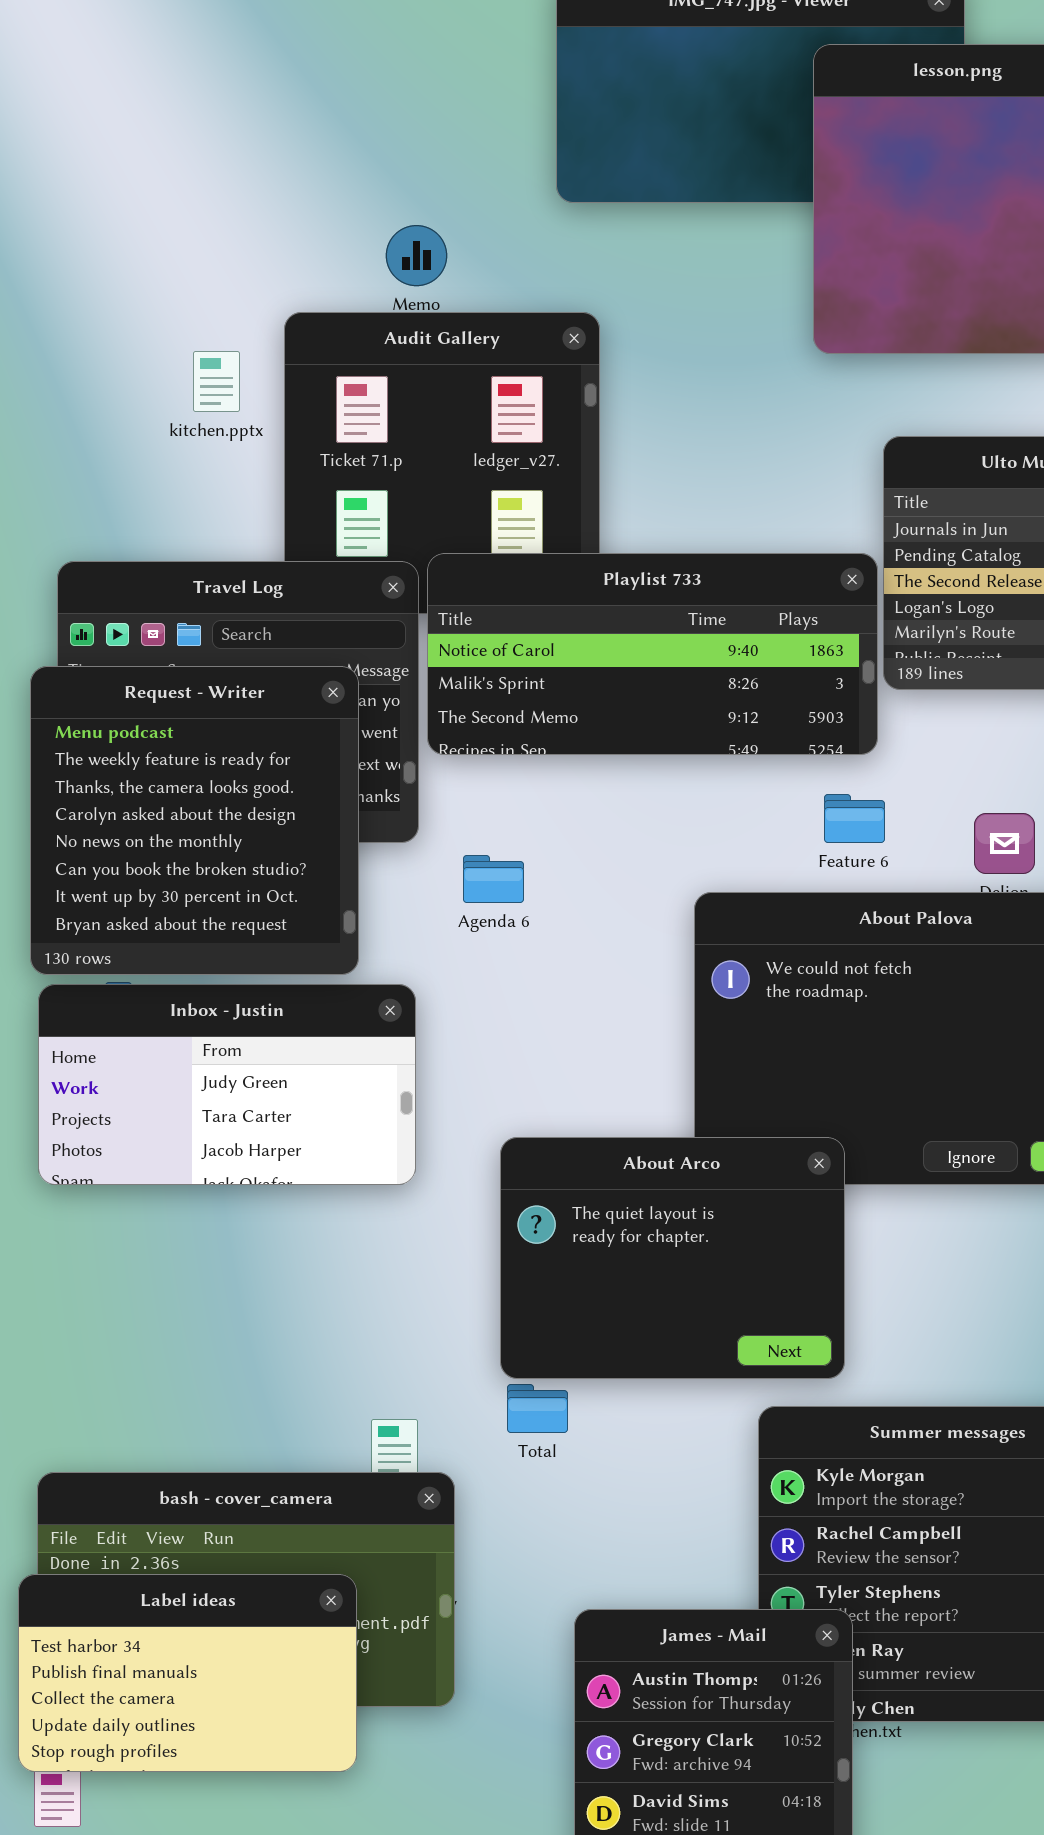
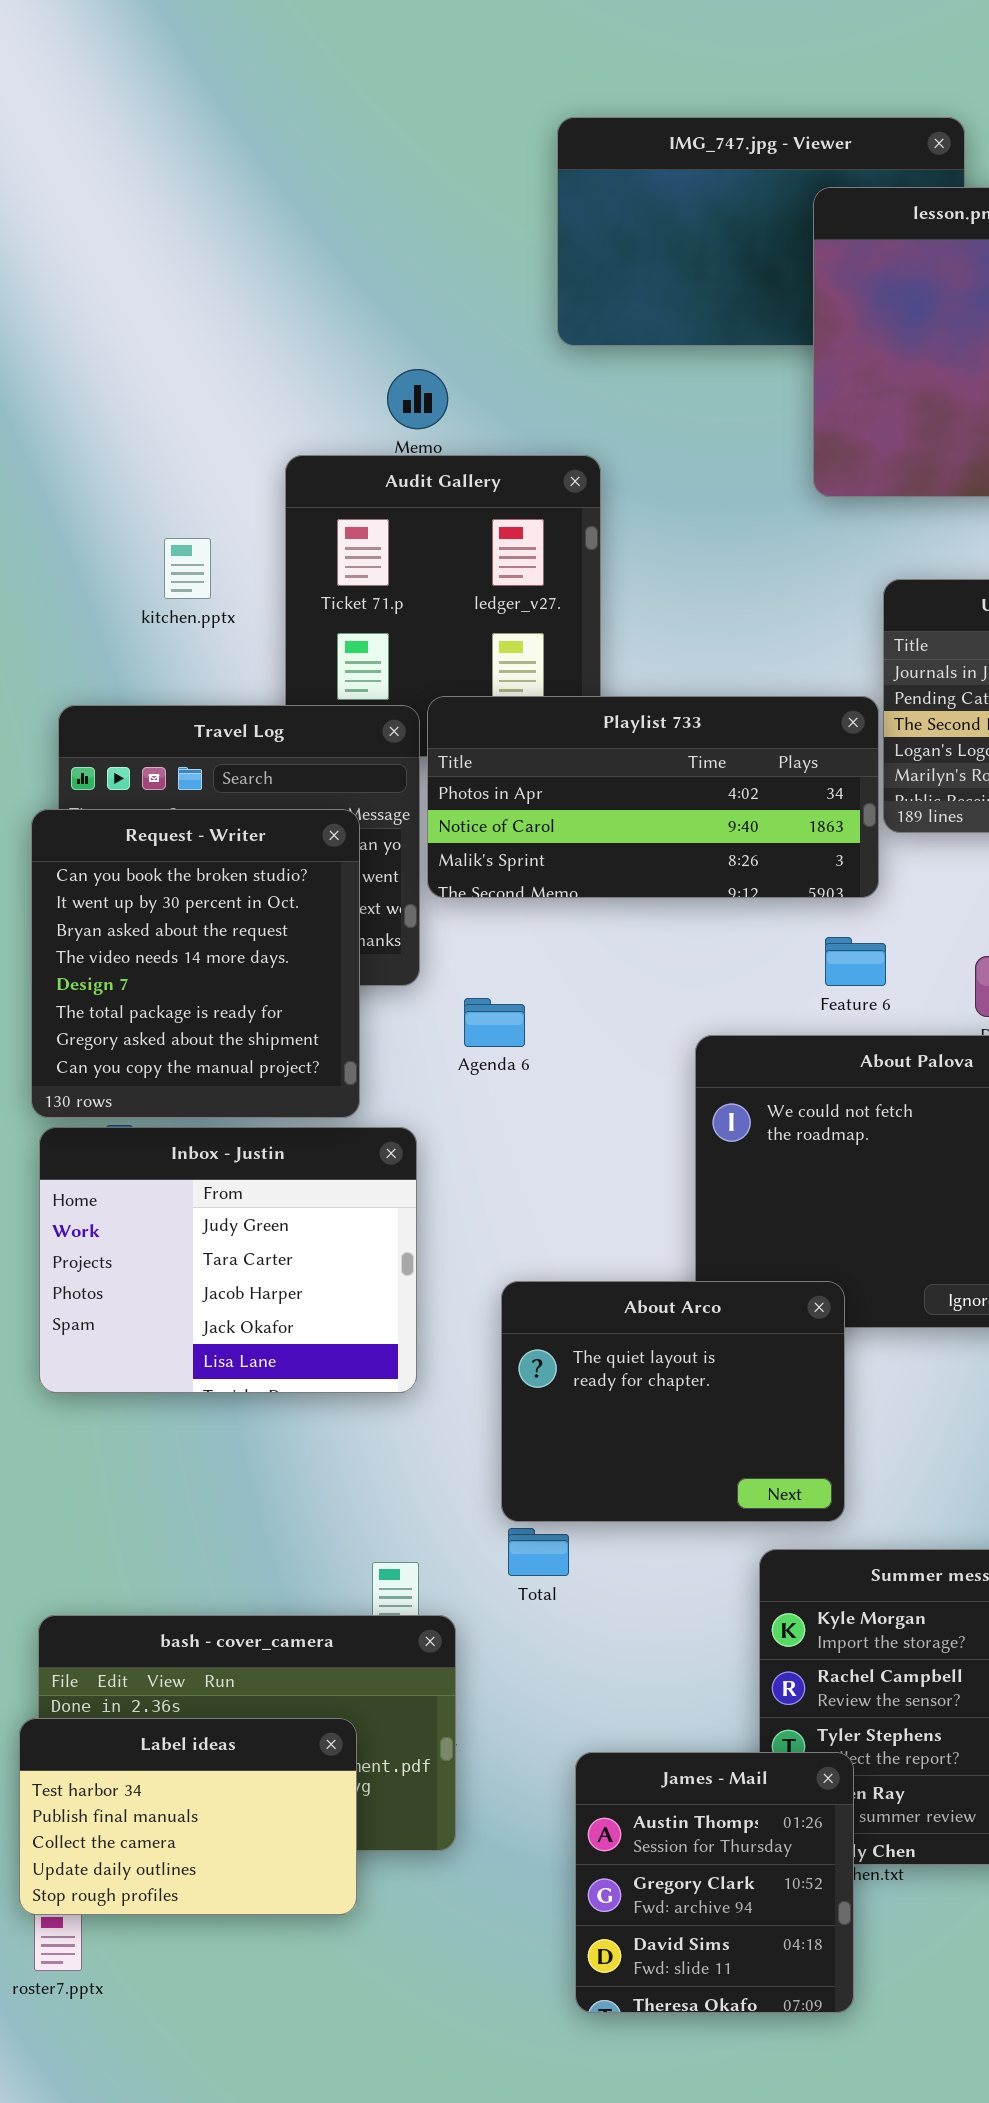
kitchen.pptx: [193,351,240,412] -> [164,538,211,599], moved
Playlist 733: [427,553,878,755] -> [427,696,879,898], scrolled up 1 row
Request - Writer: [30,666,359,975] -> [31,809,360,1118], scrolled down 5 rows
Inbox - Justin: [38,984,416,1185] -> [39,1127,417,1393], resized

